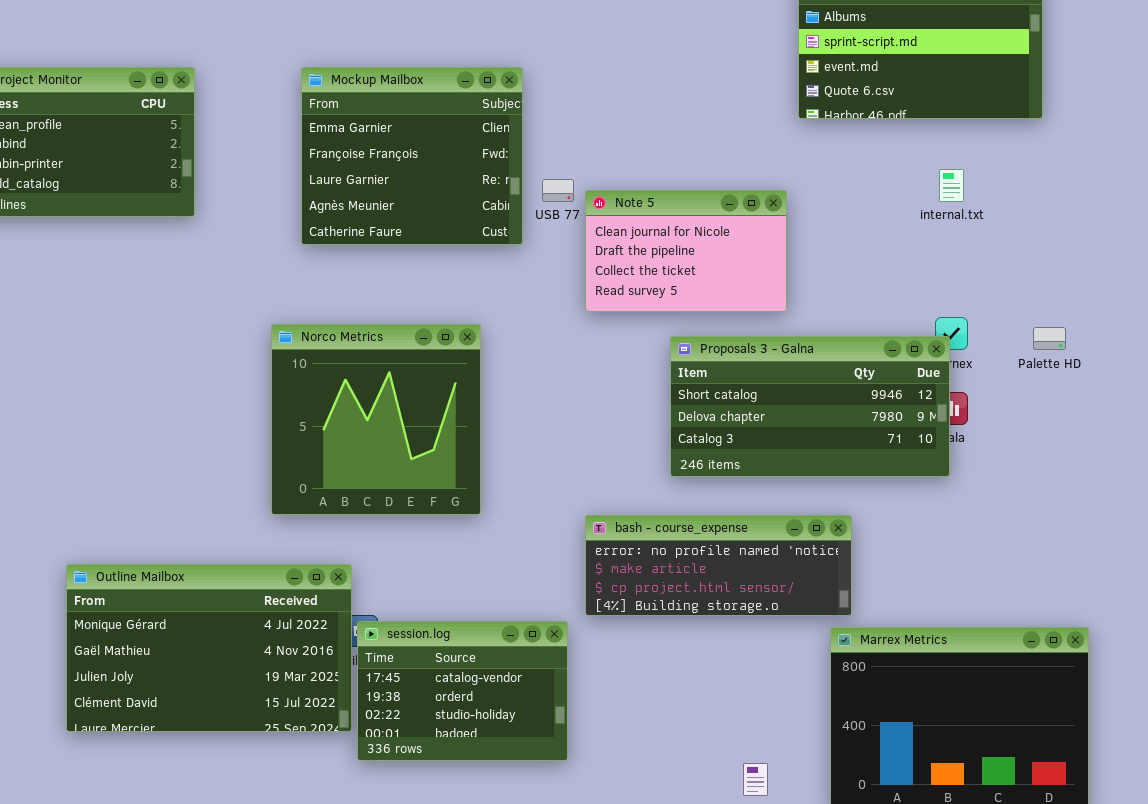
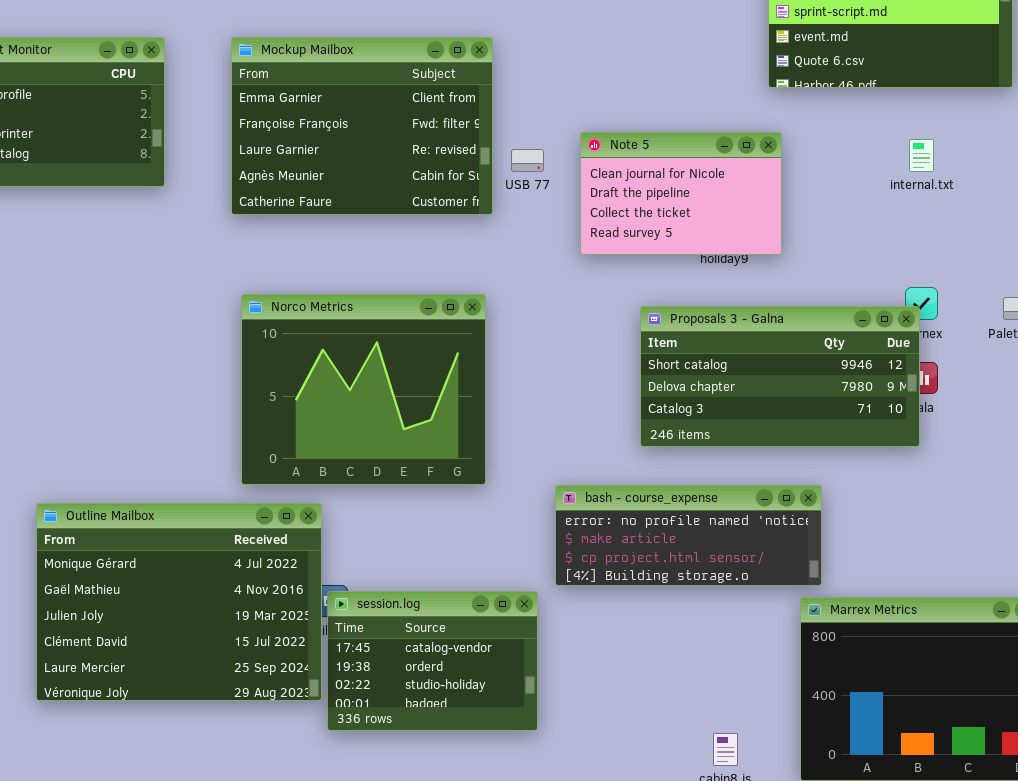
Mockup Mailbox: [301,67,523,245] -> [231,37,493,215], resized
Note 5: [585,190,787,312] -> [580,132,782,255], moved
Norco Metrics: [271,324,481,515] -> [241,294,486,485], resized
Outline Mailbox: [66,564,352,732] -> [36,503,322,701], resized

